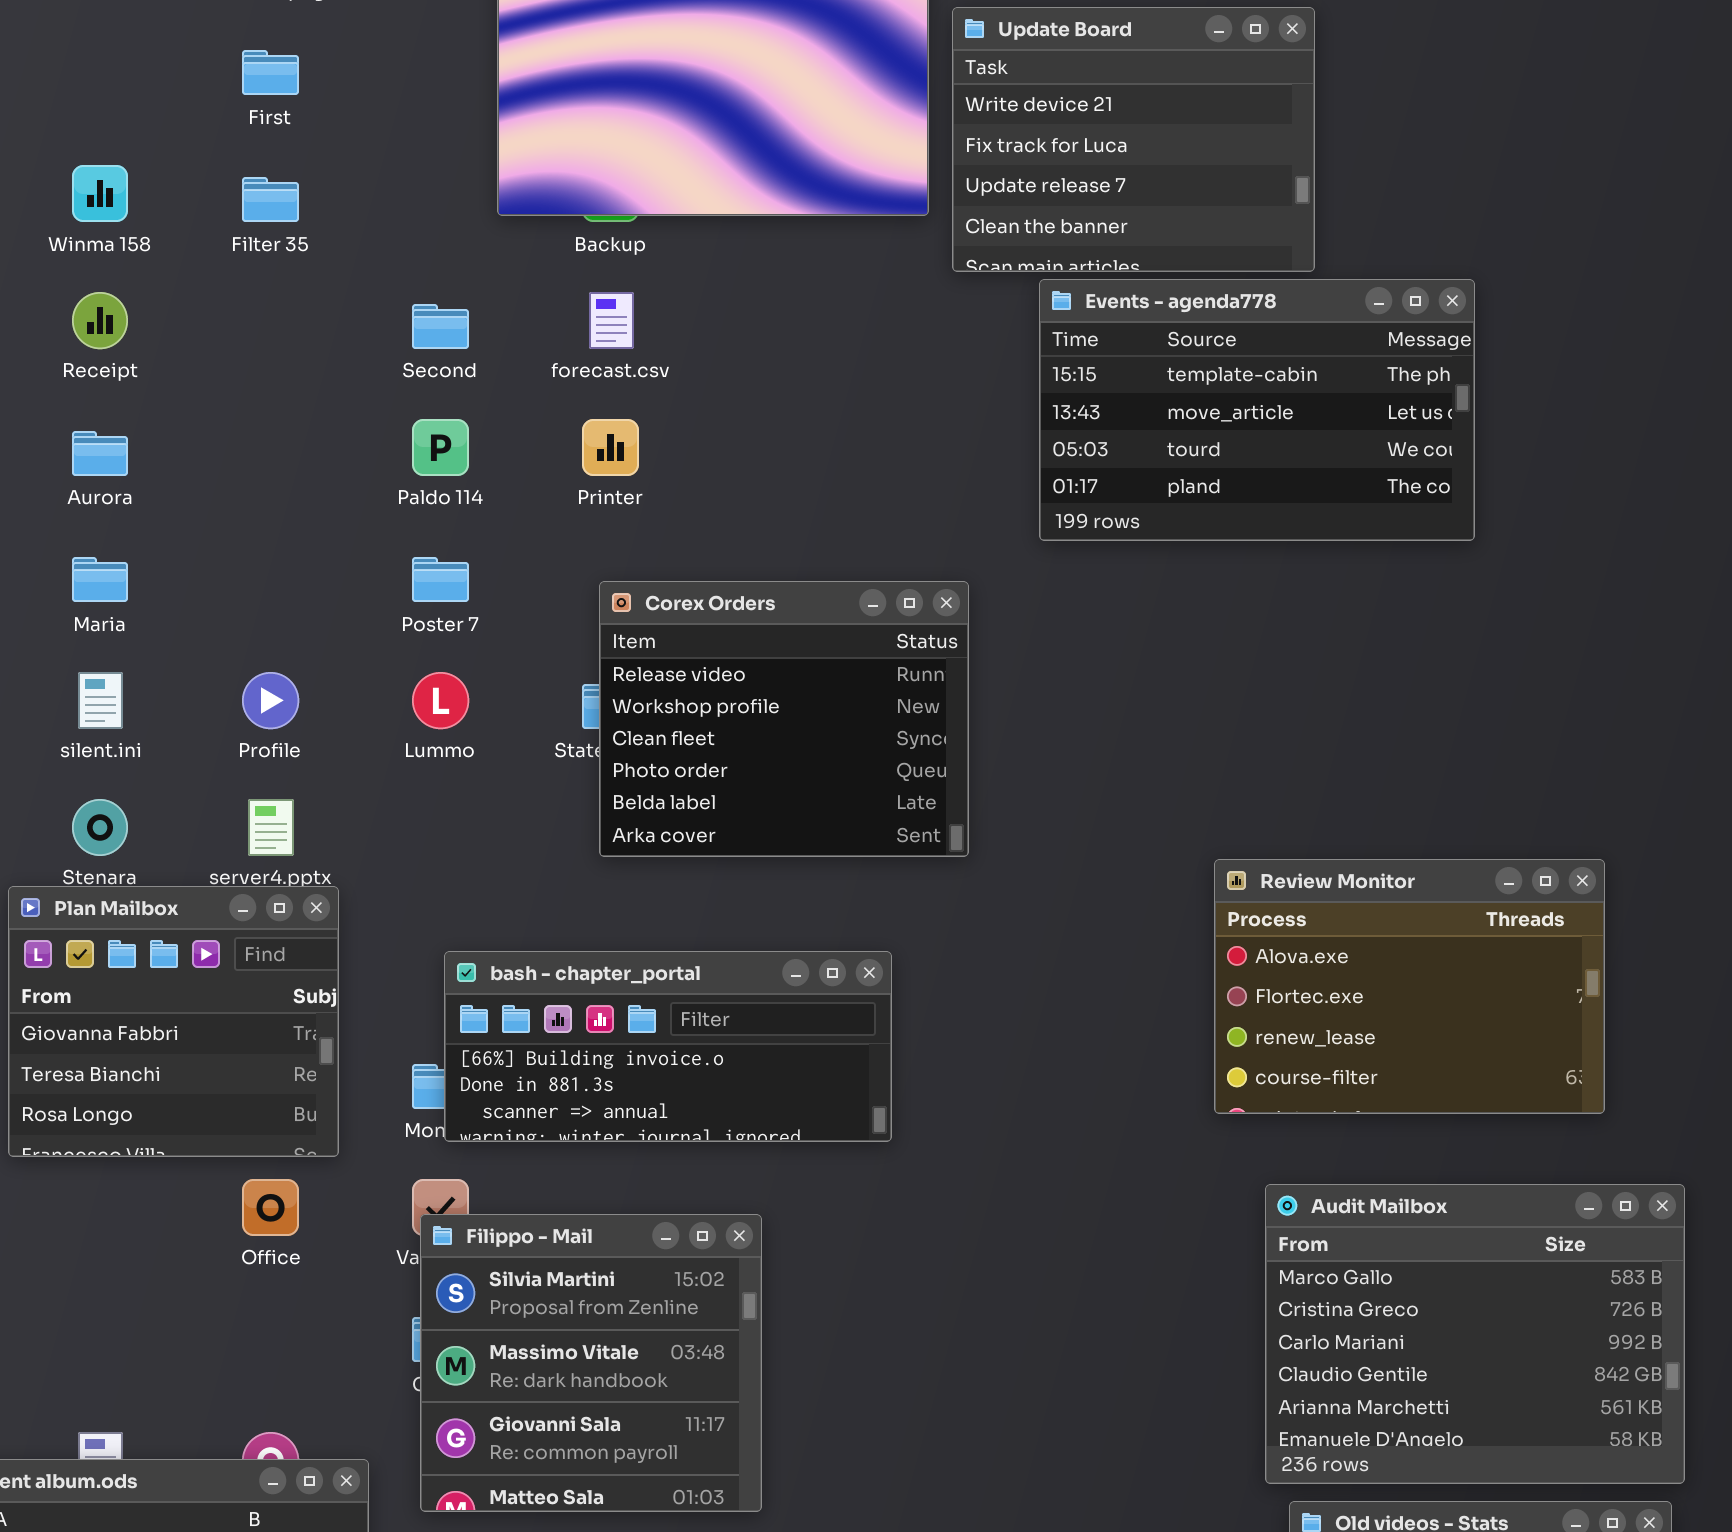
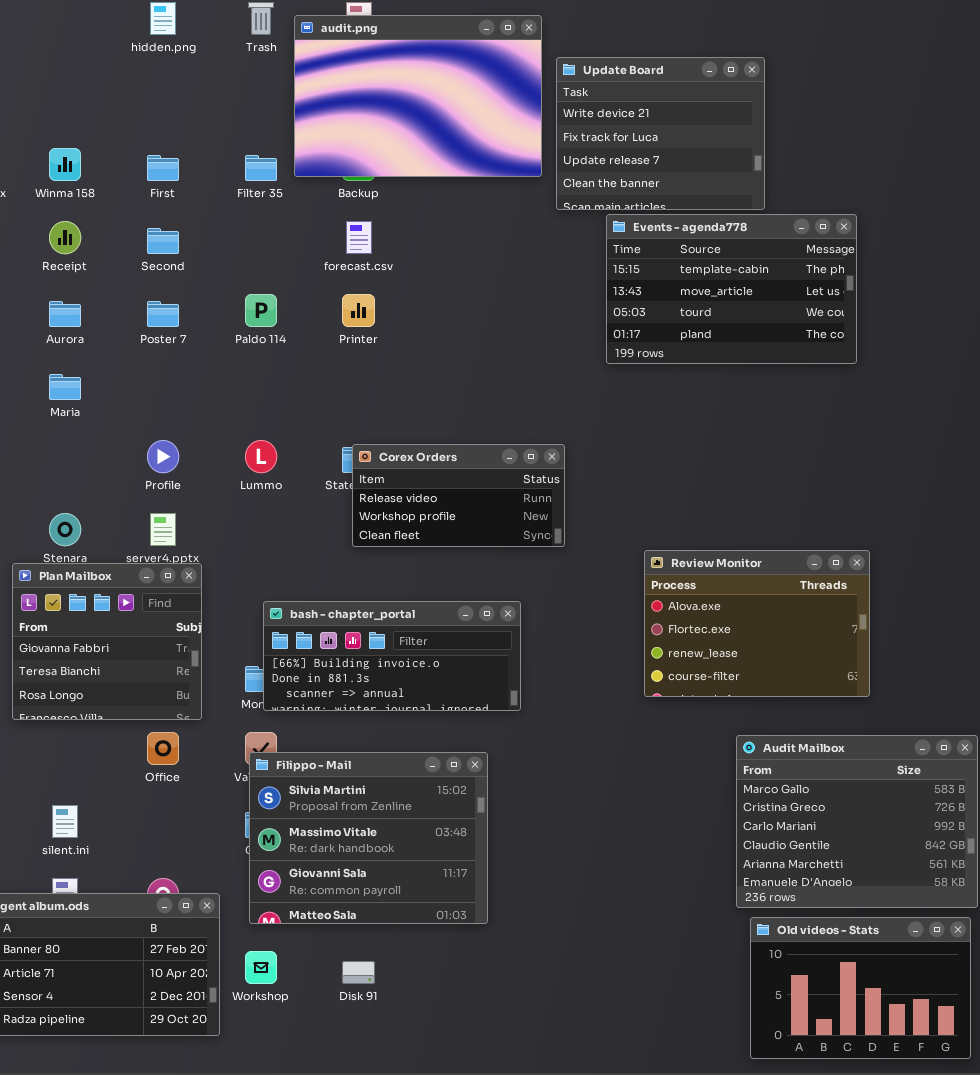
First: [242,50,299,95] -> [147,155,179,181], moved
Filter 35: [242,177,299,222] -> [245,155,277,181], moved
Second: [412,304,469,349] -> [147,228,179,254], moved
Poster 7: [412,557,469,602] -> [147,301,179,327], moved
Corex Orders: [599,581,969,857] -> [352,444,565,547], resized
silent.ini: [78,672,123,729] -> [52,805,78,838], moved
Review Monitor: [1214,859,1605,1114] -> [644,550,870,697], moved
Filippo - Mail: [420,1214,762,1512] -> [249,752,488,924], resized

